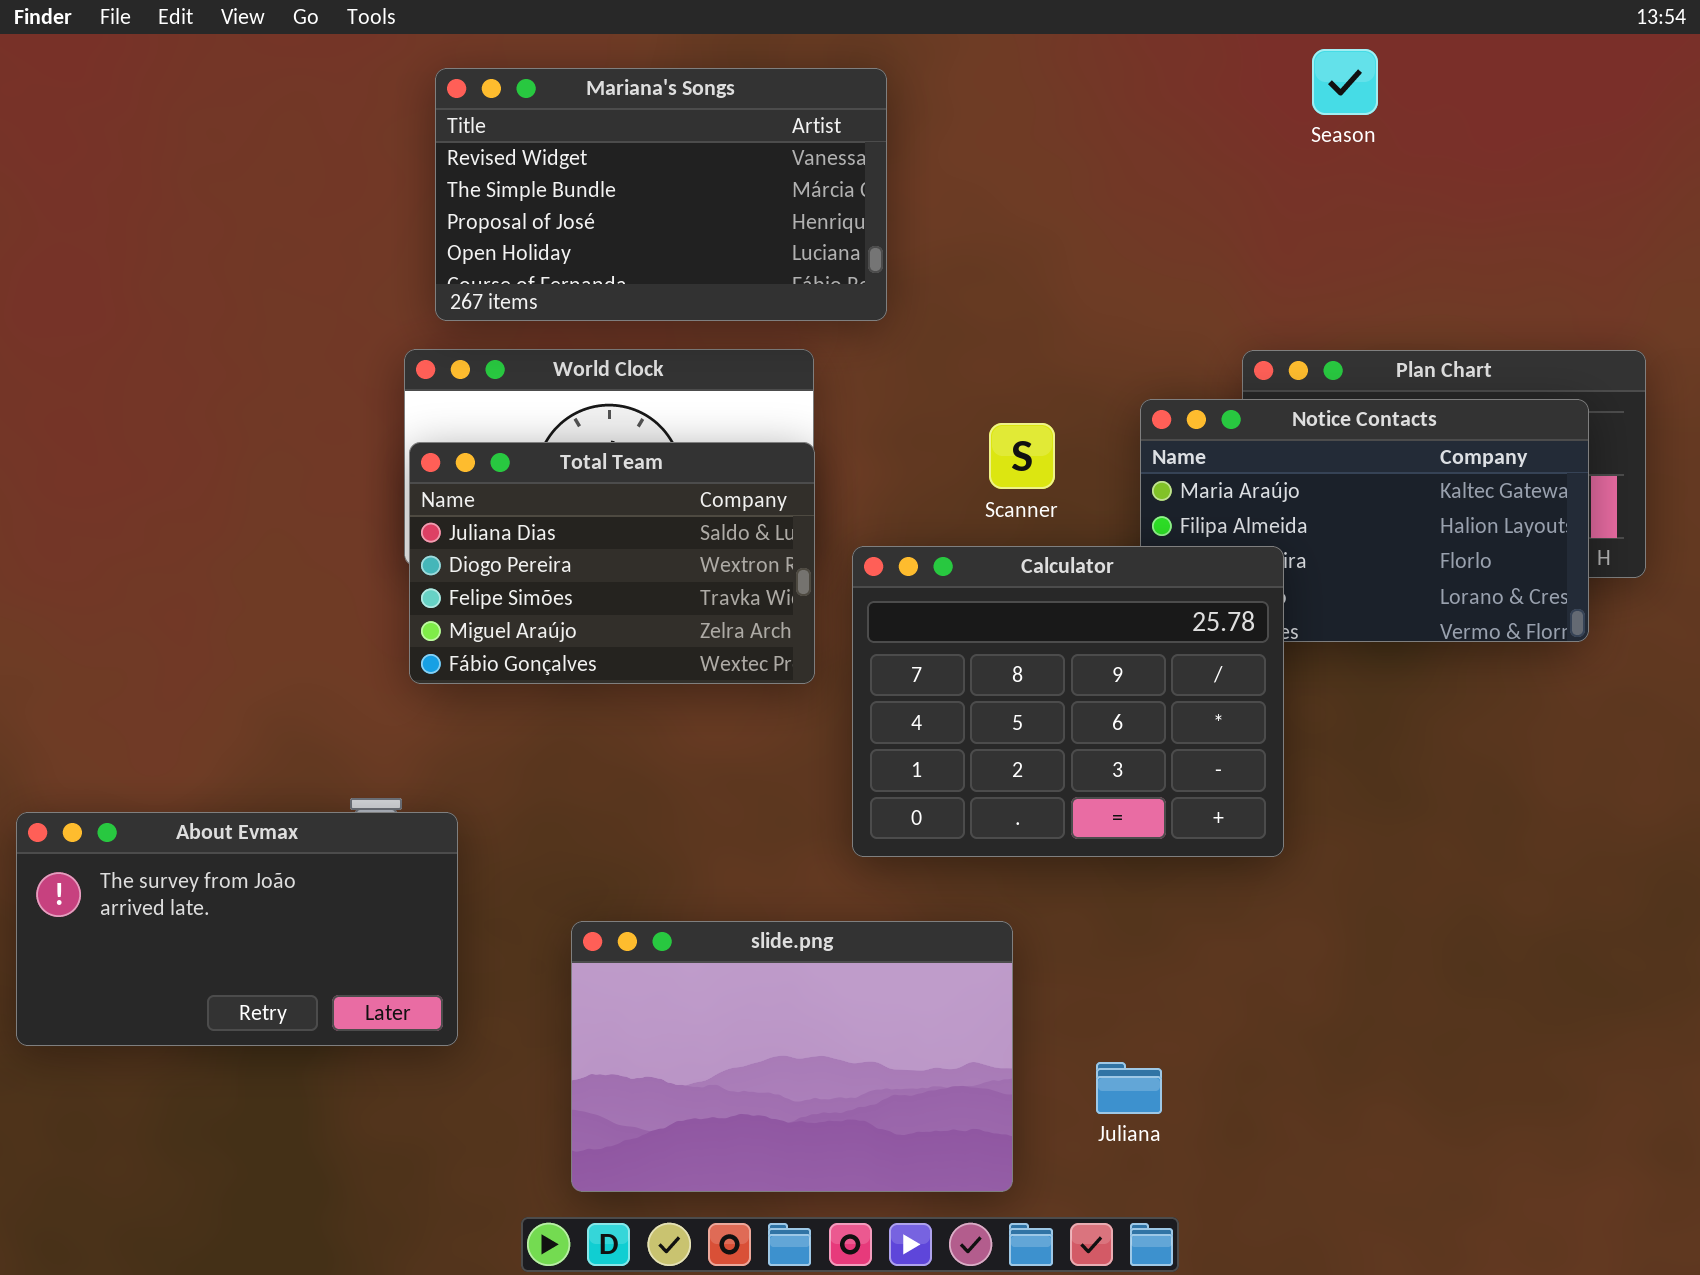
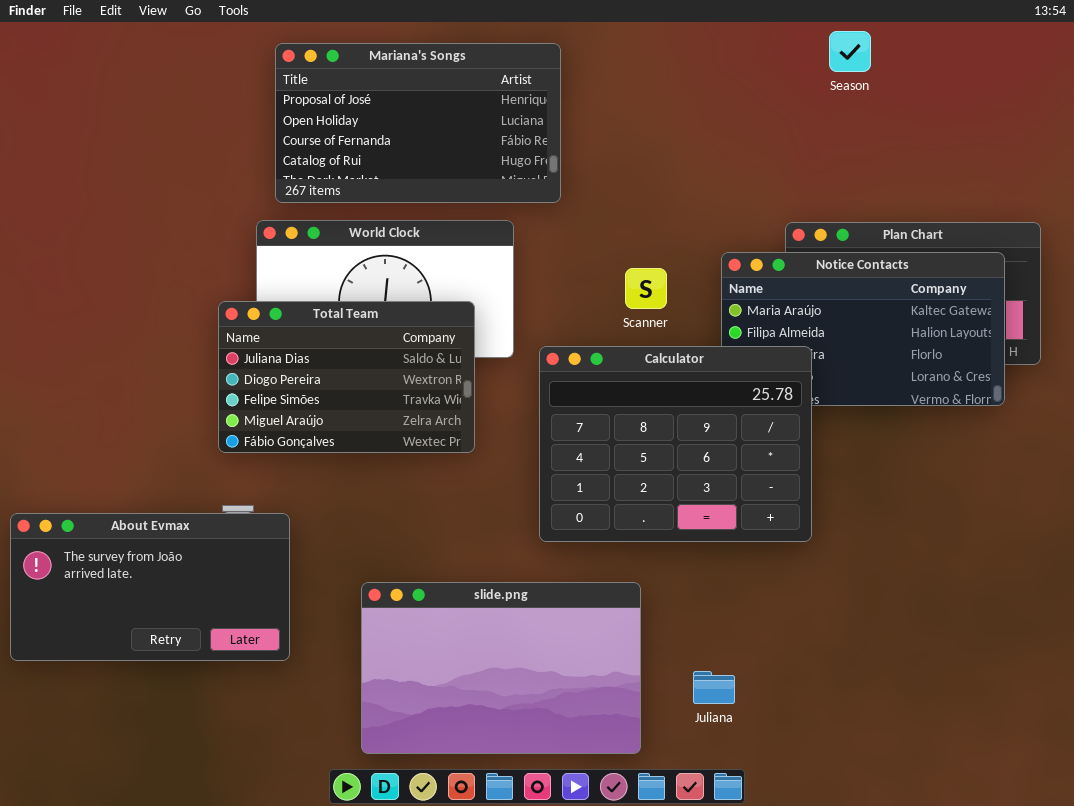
Mariana's Songs: [435,68,887,321] -> [275,43,561,203], scrolled down 2 rows
Total Team: [409,442,815,684] -> [218,301,475,453], moved

